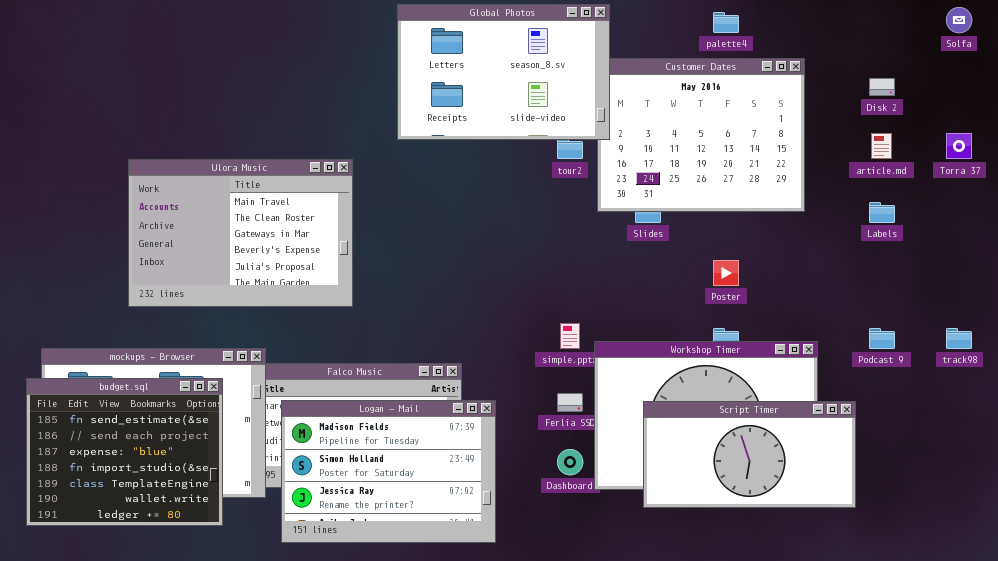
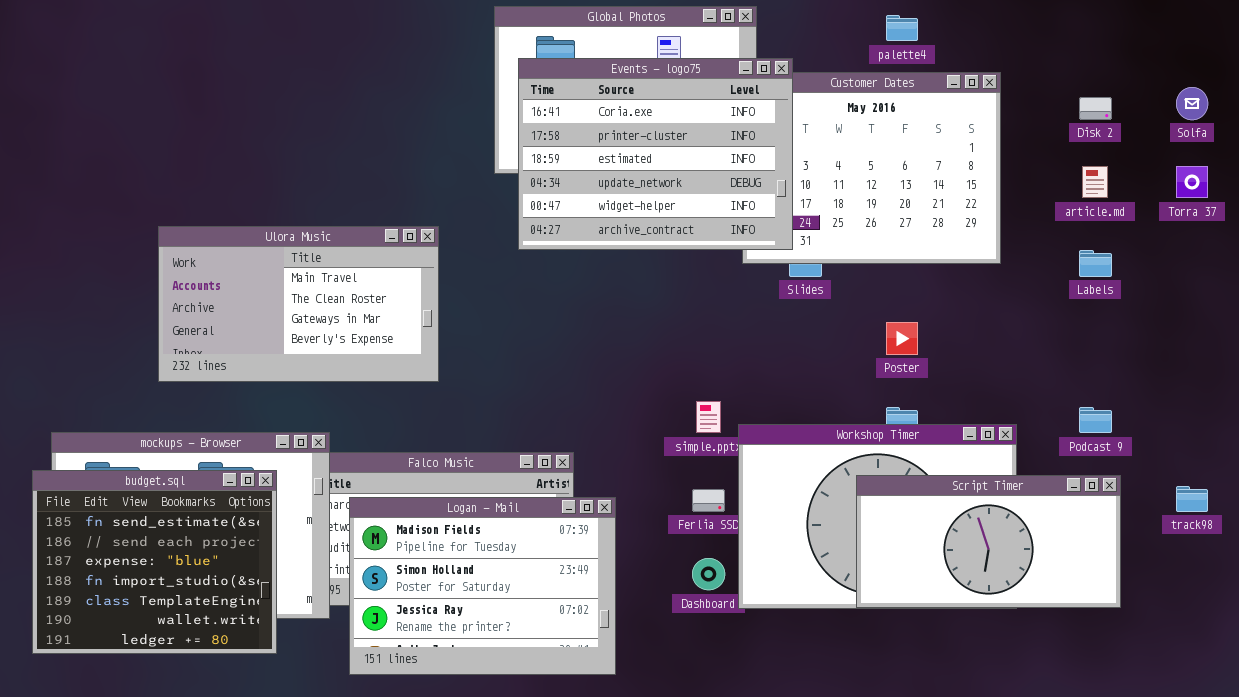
Solfa: [946,7,972,33] -> [1176,87,1208,120], moved
Events - logo75: none -> [518,58,793,250], opened
Ulora Music: [128,159,353,307] -> [158,226,439,382], resized
track98: [946,328,972,349] -> [1176,486,1208,512], moved
Script Timer: [643,401,856,508] -> [856,475,1121,608], moved

